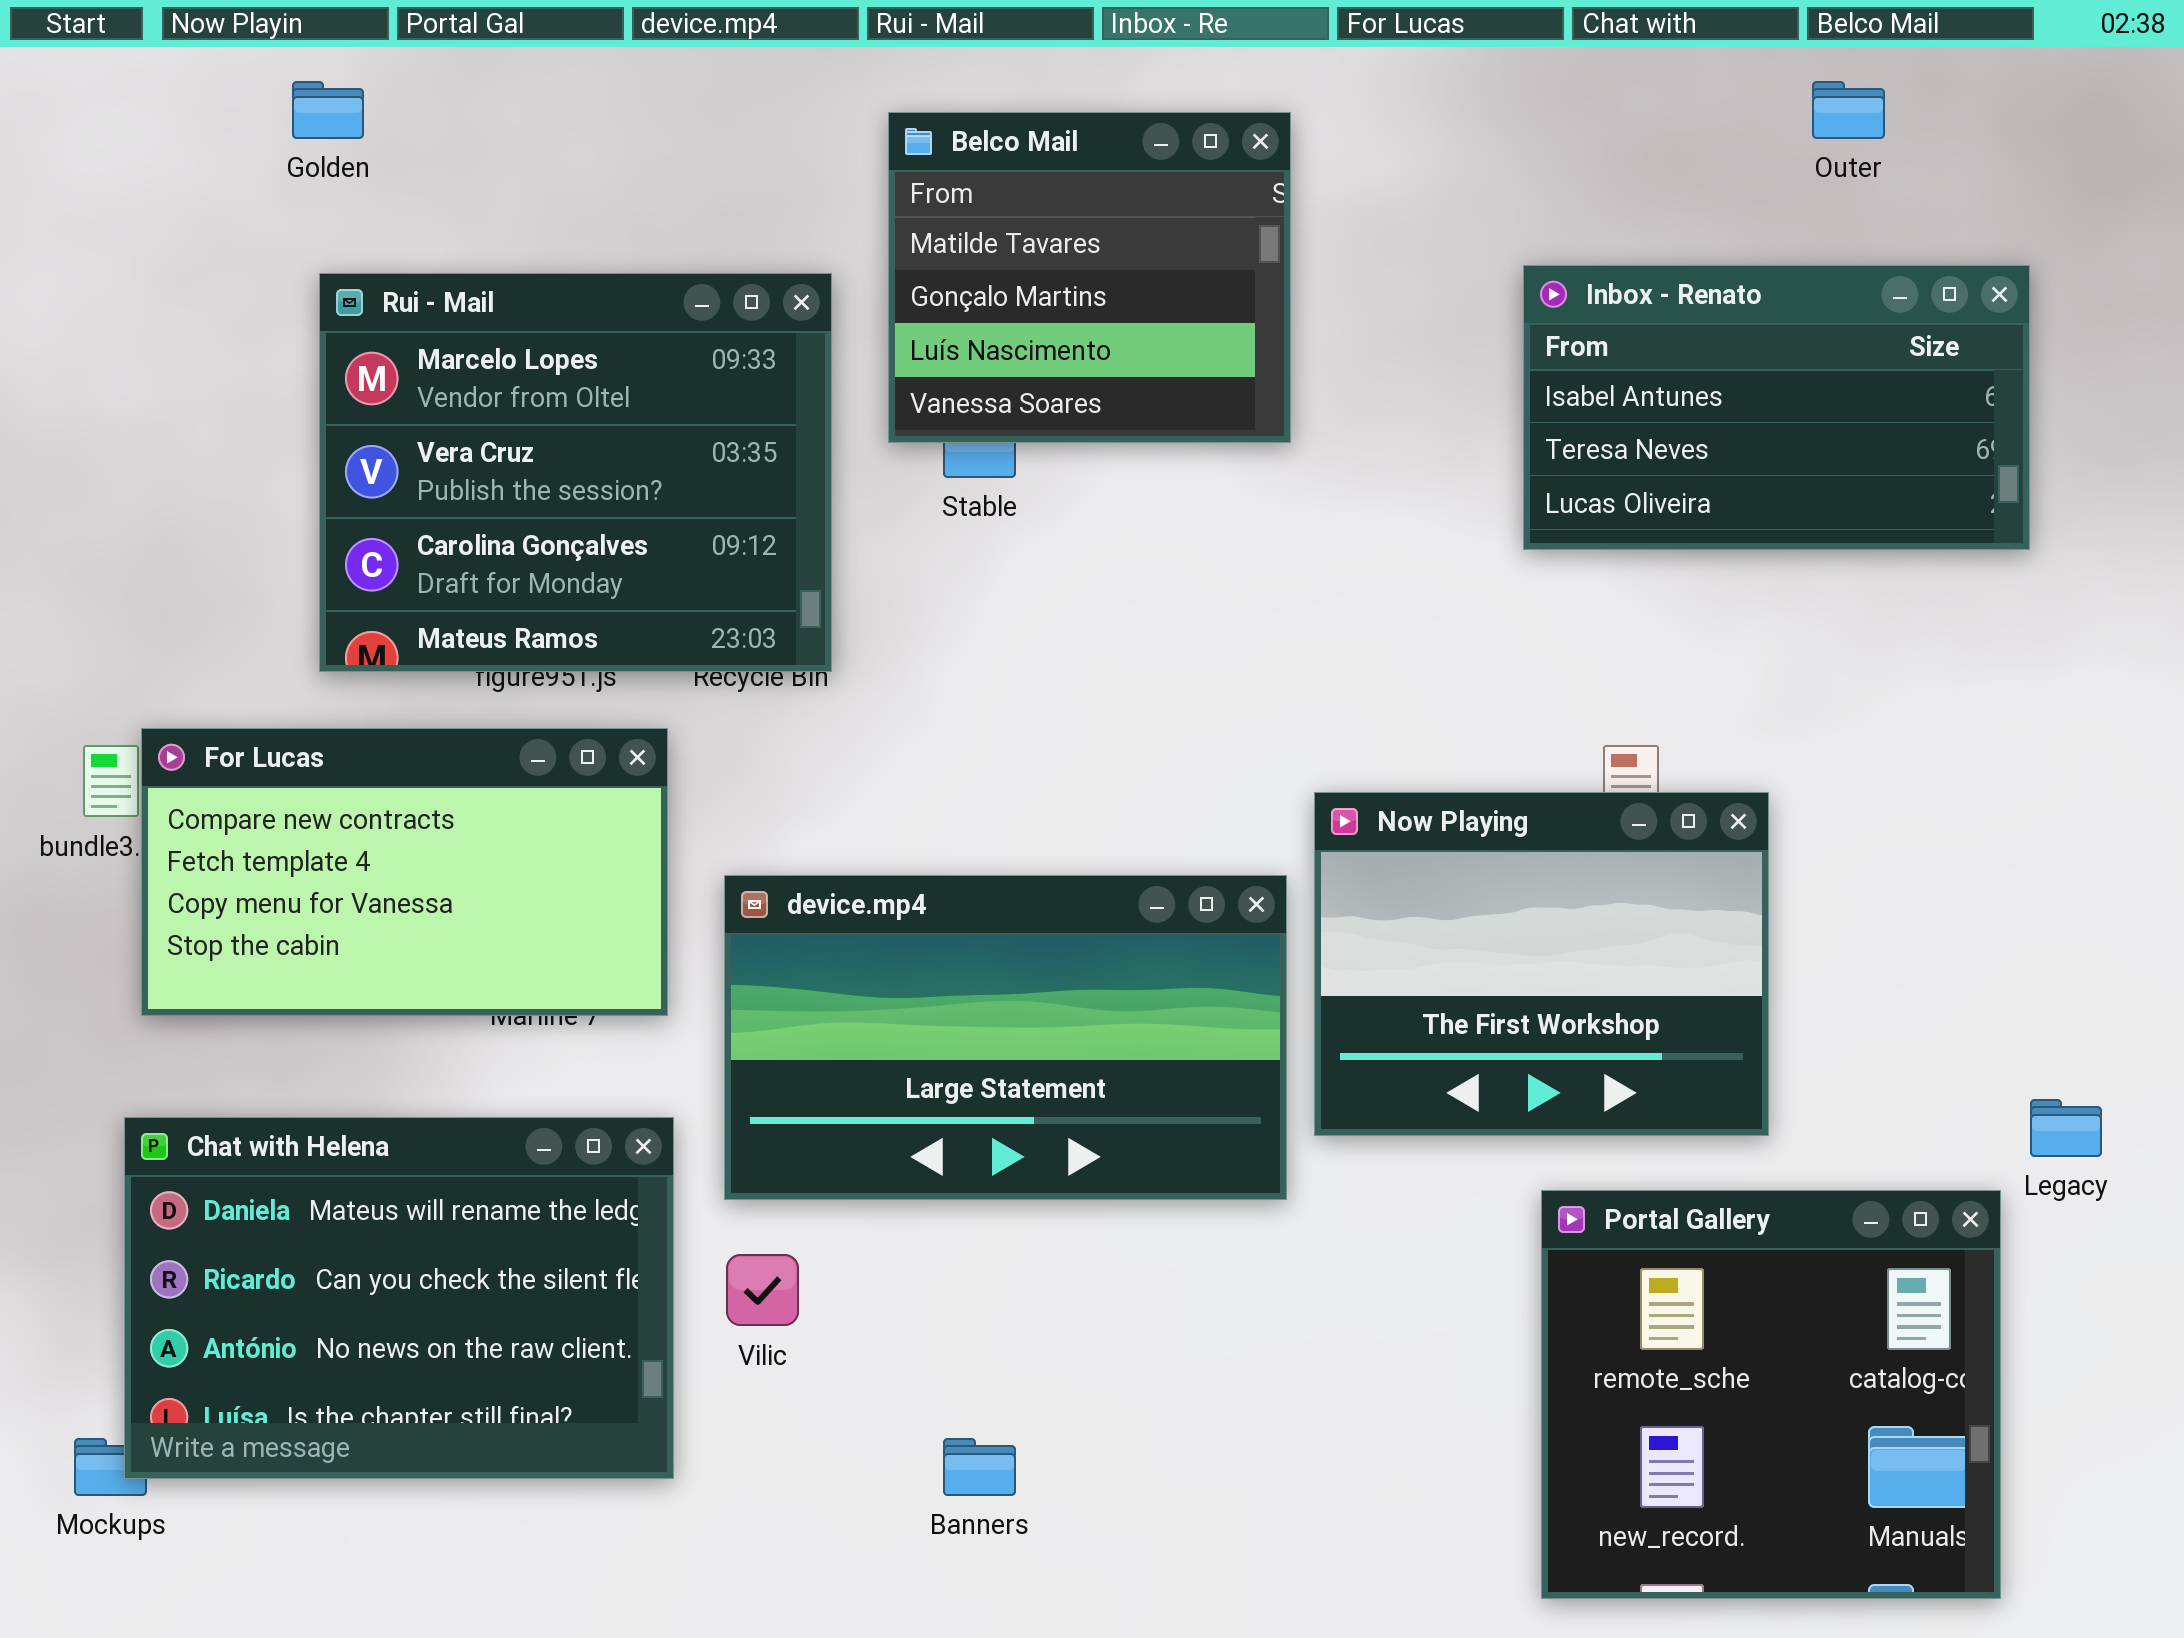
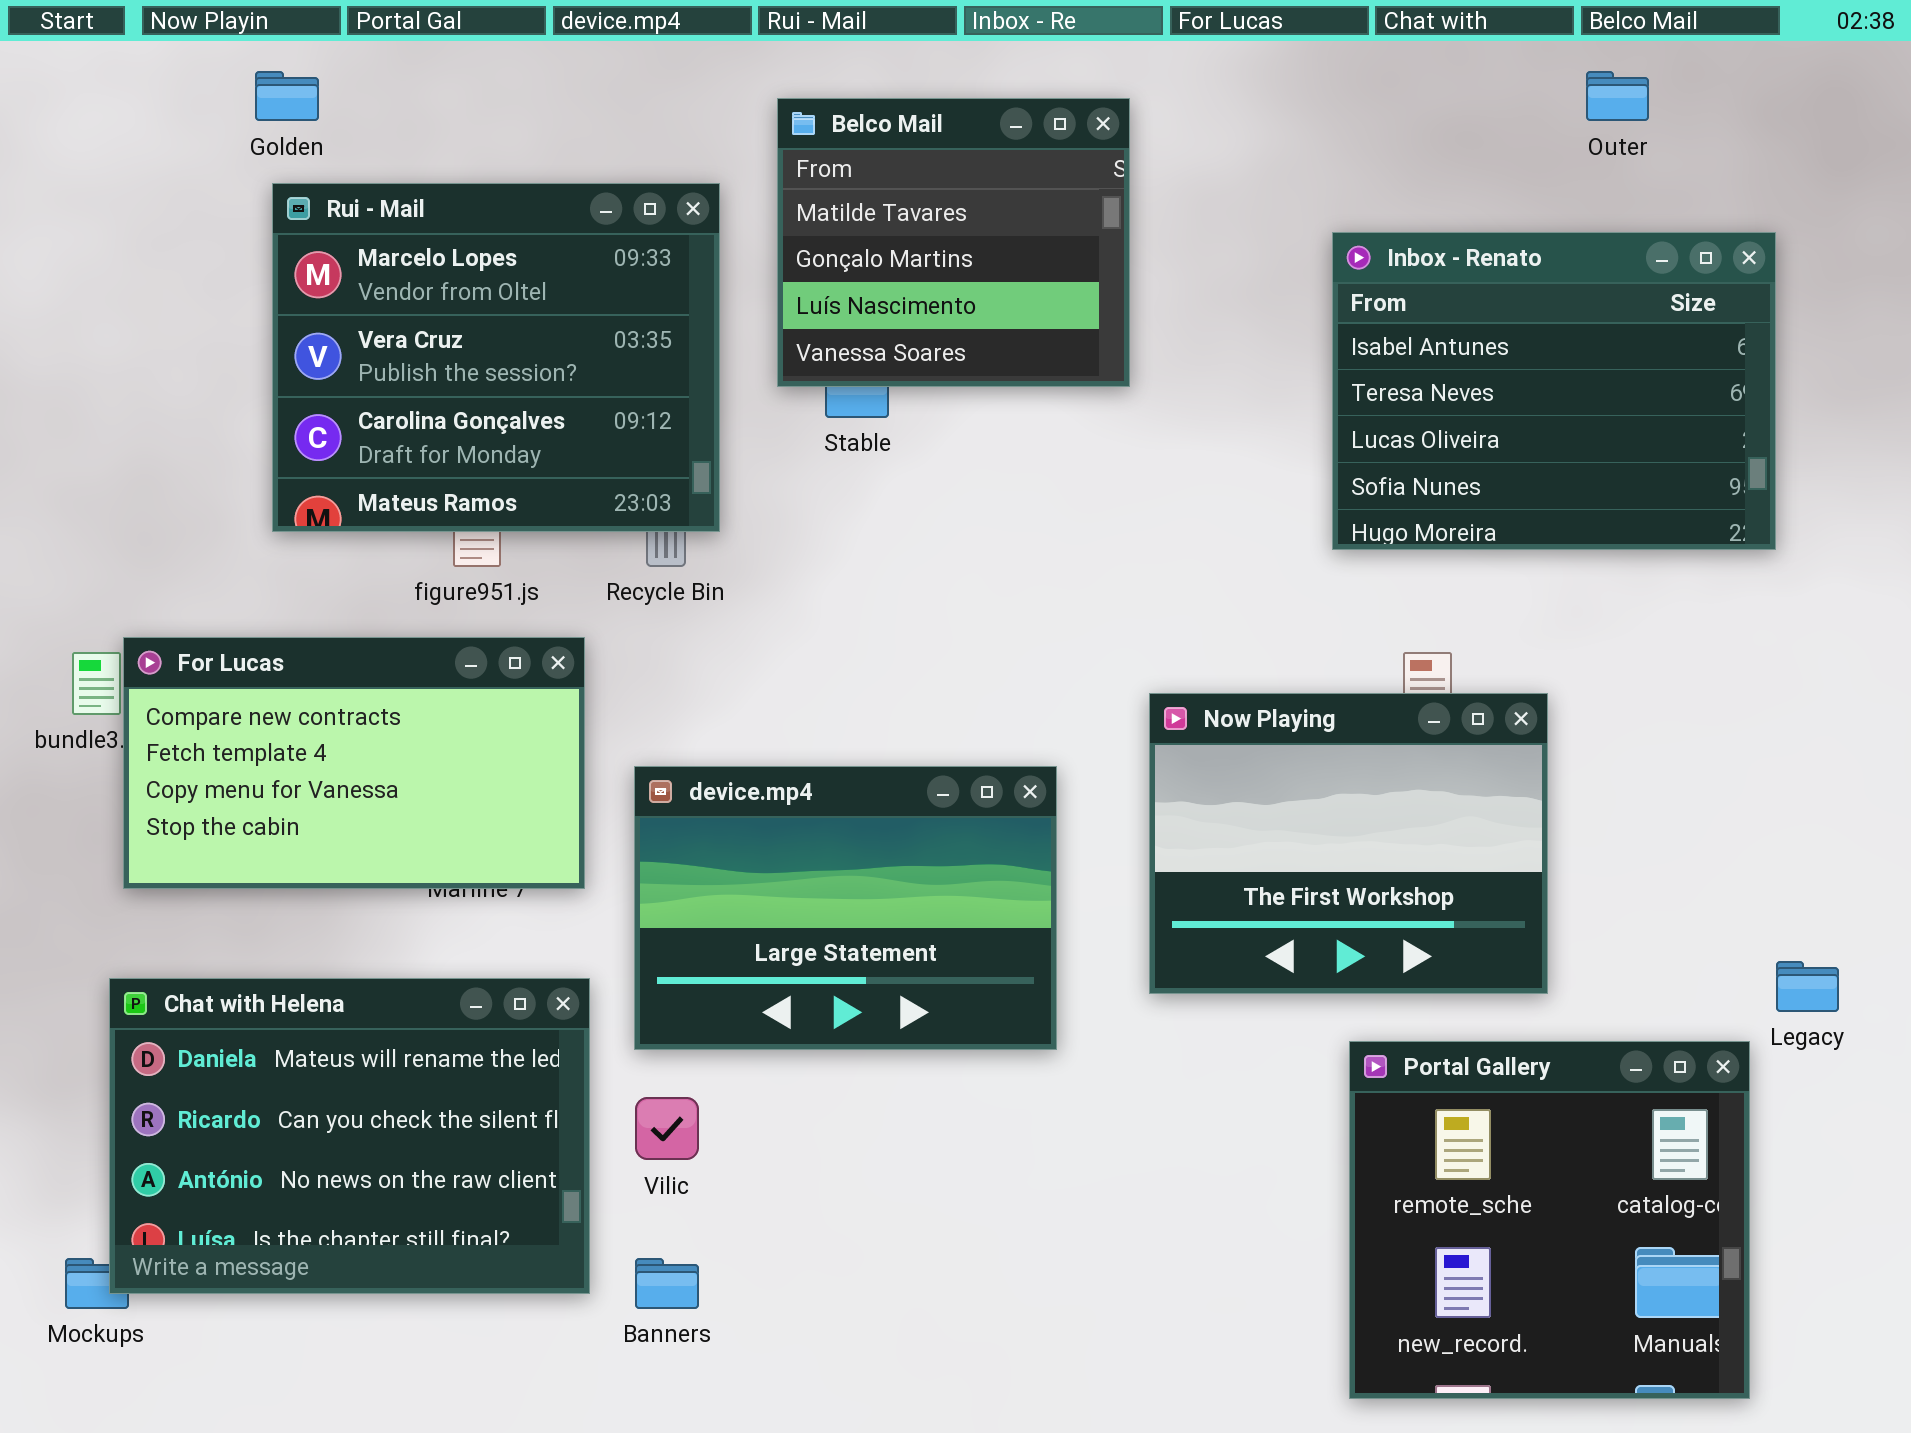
Inbox - Renato: [1523,265,2030,550] -> [1332,232,1776,550], resized
Rui - Mail: [319,273,832,672] -> [272,183,720,532], moved
device.mp4: [724,875,1287,1200] -> [634,766,1057,1050], resized
Banners: [943,1438,1016,1496] -> [635,1258,699,1309], moved

